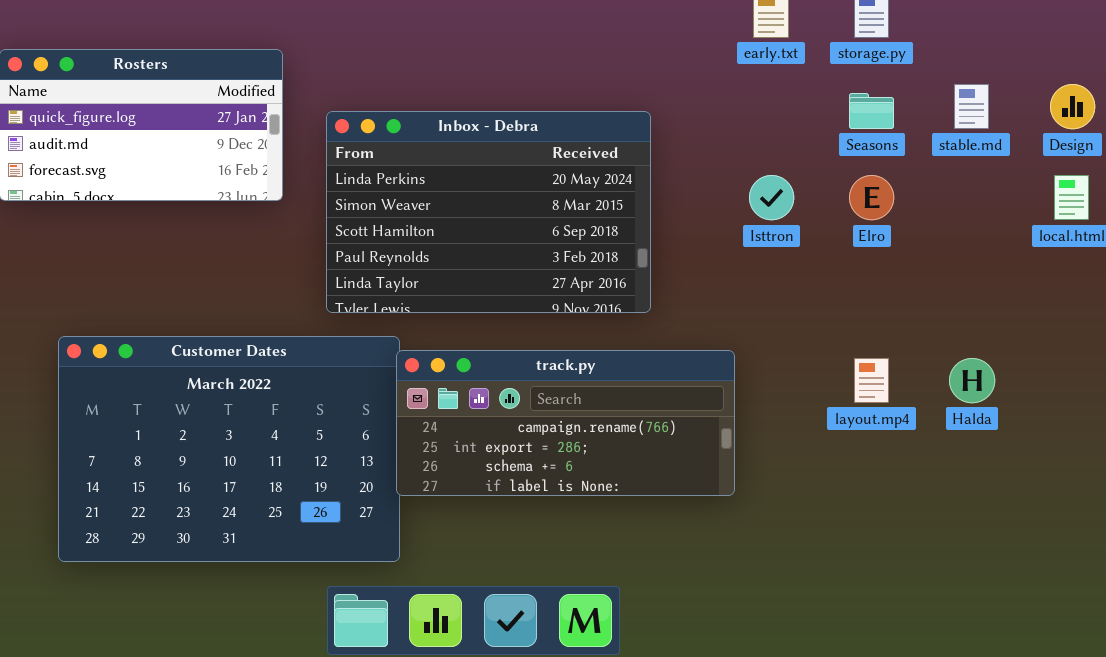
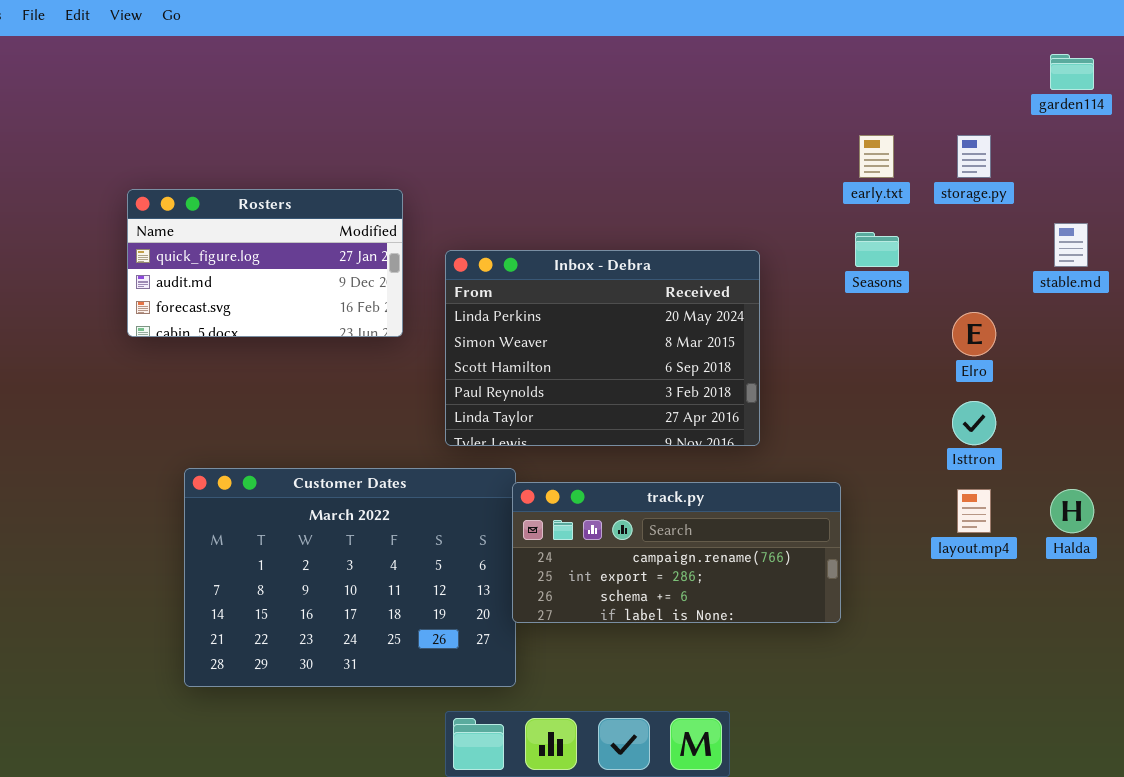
Seasons: [849,93,894,129] -> [855,232,899,267], moved
Isttron: [749,175,794,220] -> [952,401,996,445], moved

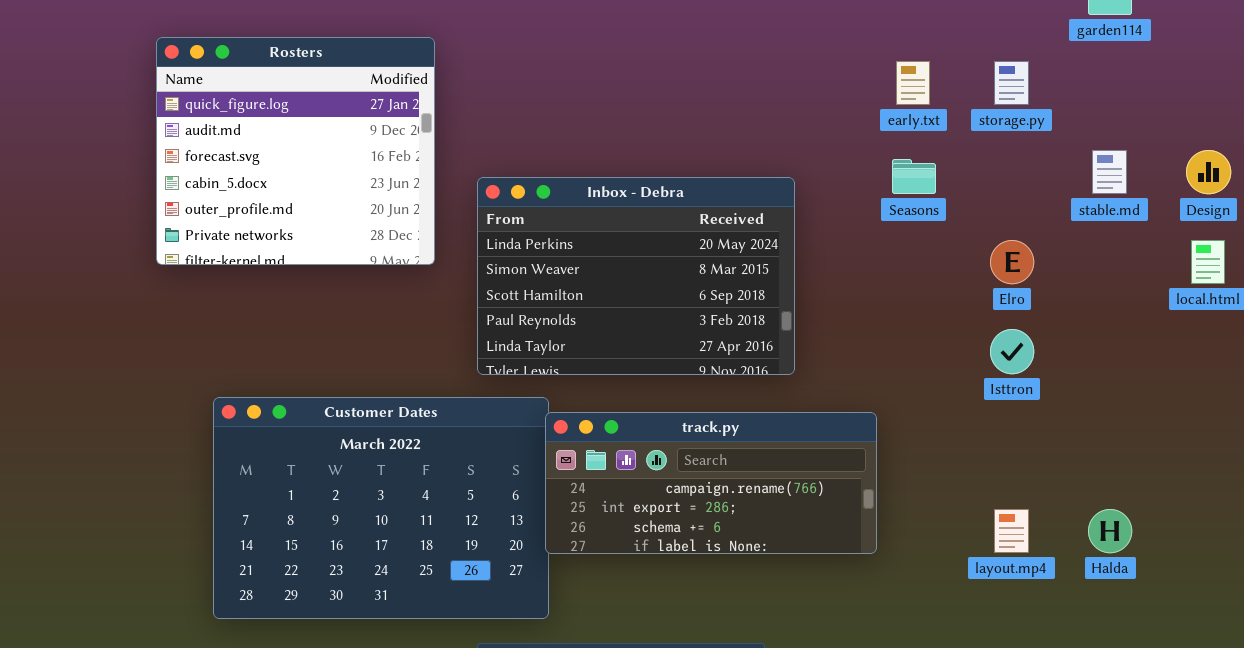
Rosters: [127,189,403,337] -> [156,37,435,265], resized
layout.mp4: [957,489,991,533] -> [994,509,1029,553], moved
Halda: [1050,489,1094,533] -> [1088,509,1132,553], moved

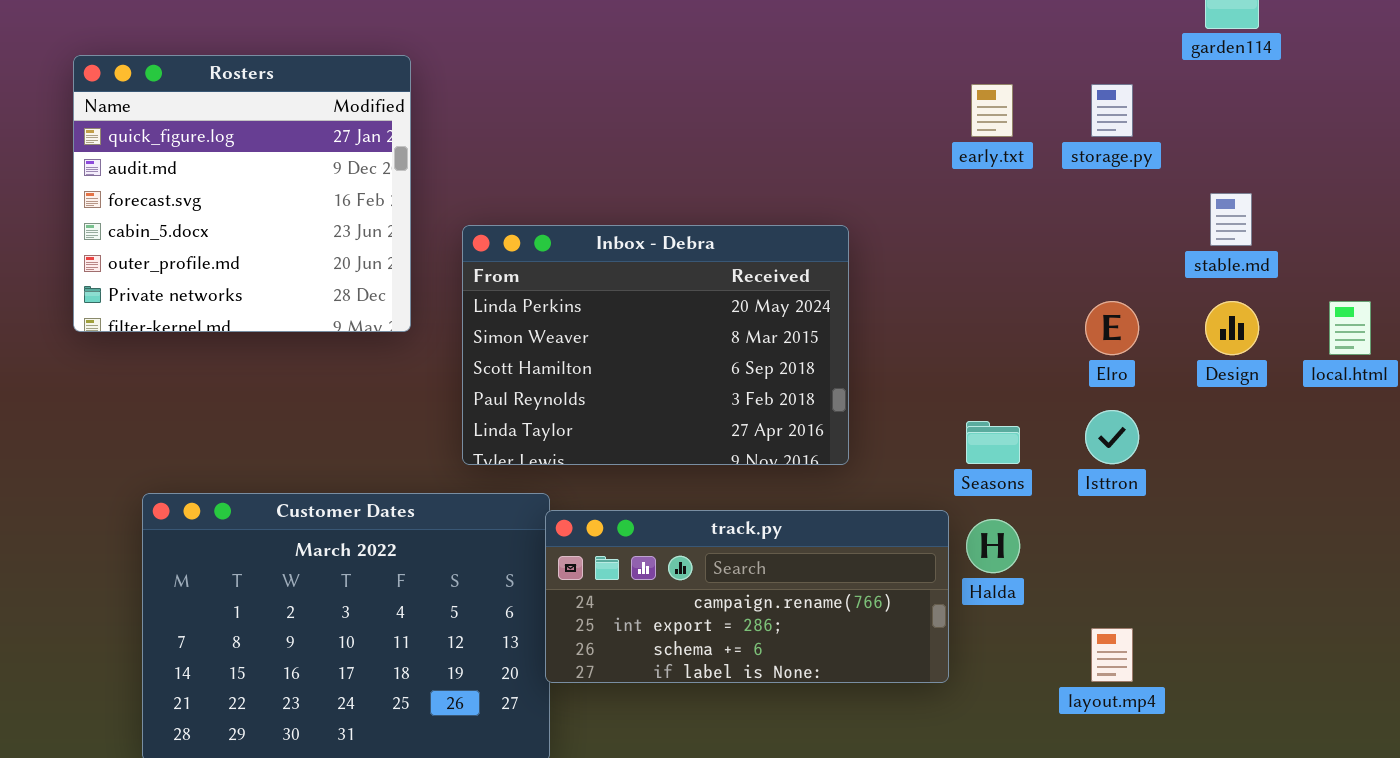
Design: [1186,150,1231,194] -> [1205,301,1259,355], moved
Seasons: [892,159,936,194] -> [966,421,1020,464], moved
Halda: [1088,509,1132,553] -> [966,519,1020,573], moved

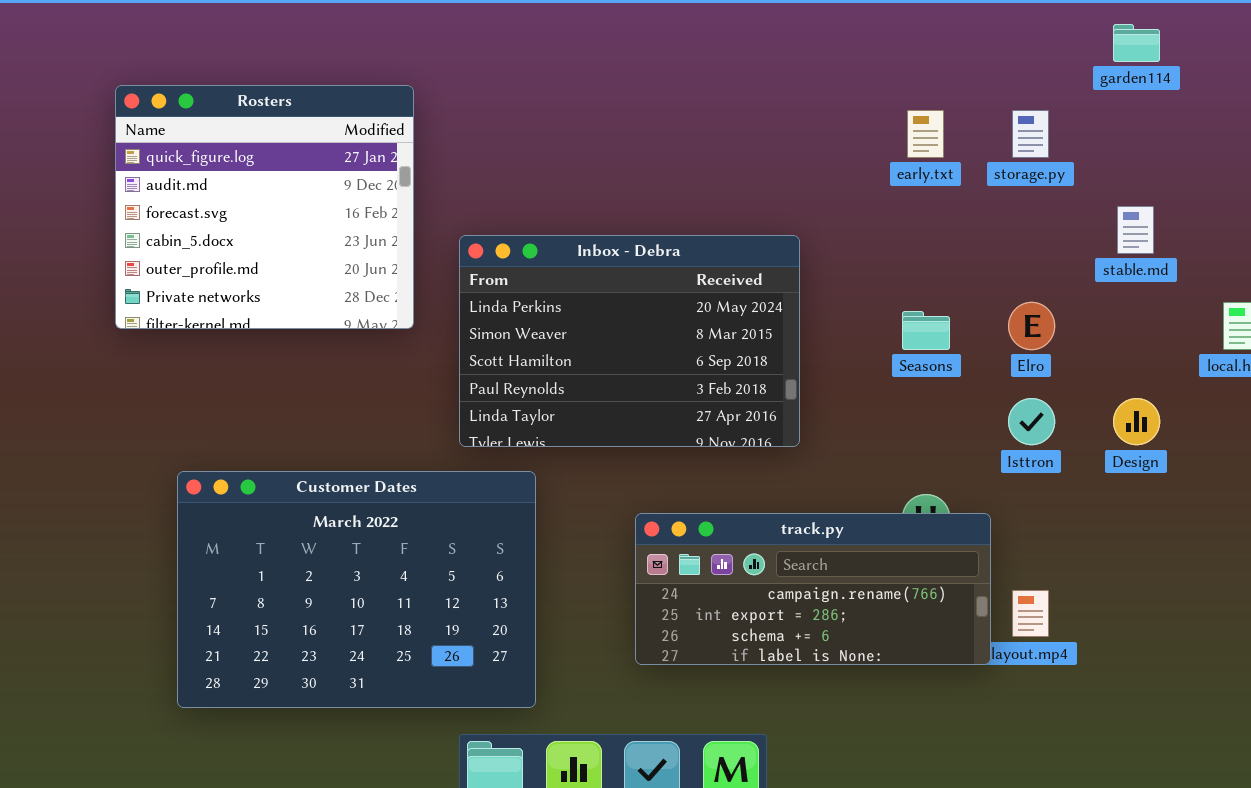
Design: [1205,301,1259,355] -> [1113,398,1160,445], moved
Seasons: [966,421,1020,464] -> [902,311,950,350], moved
track.py: [545,510,949,683] -> [635,513,991,665], moved

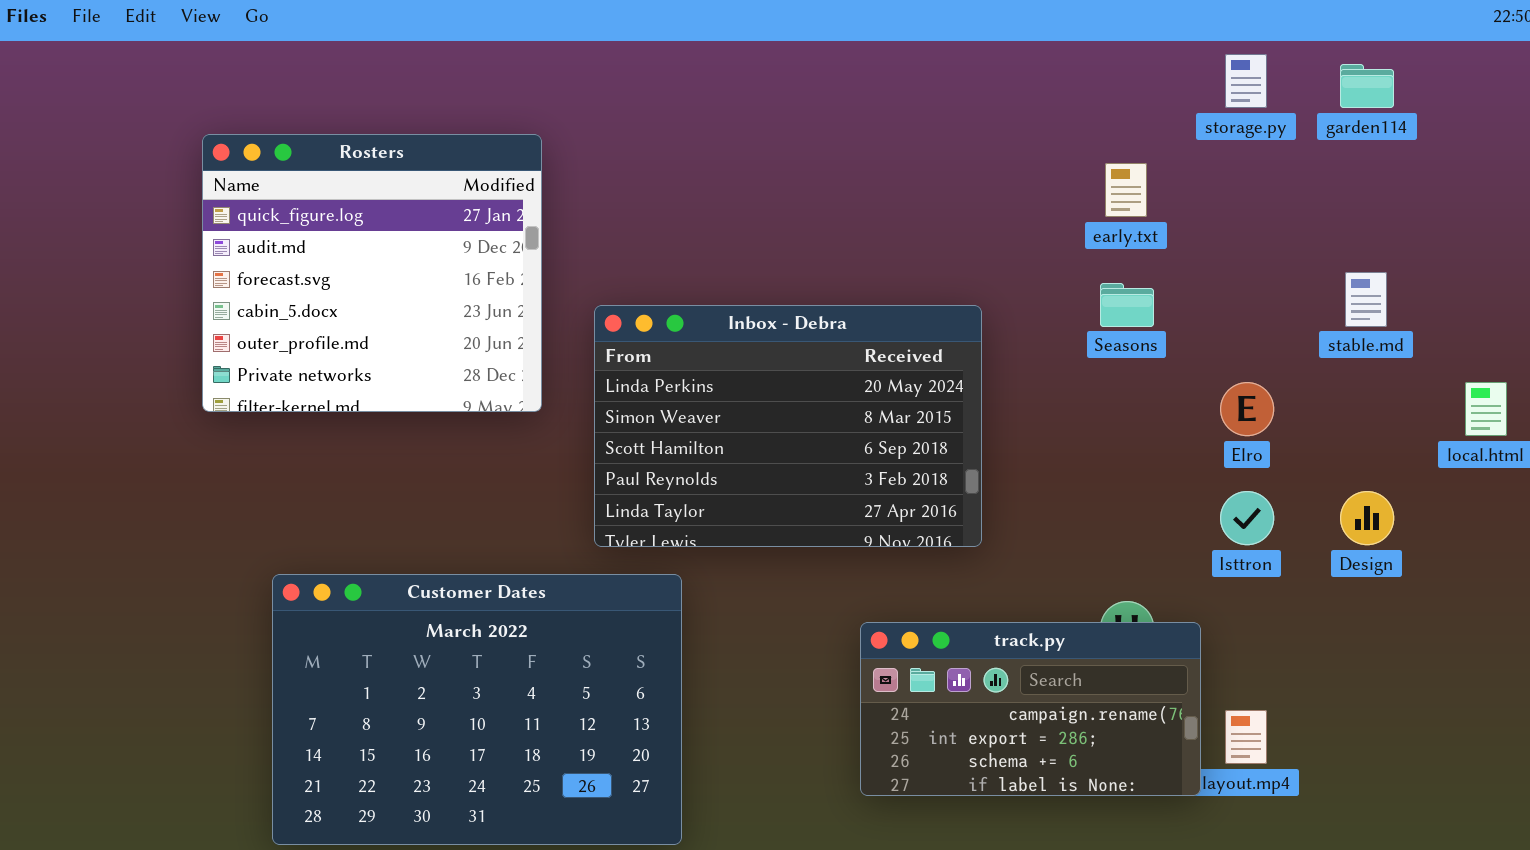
storage.py: [1012,110,1049,158] -> [1225,54,1267,108], moved
Seasons: [902,311,950,350] -> [1100,283,1154,327], moved
track.py: [635,513,991,665] -> [860,622,1201,796], resized

